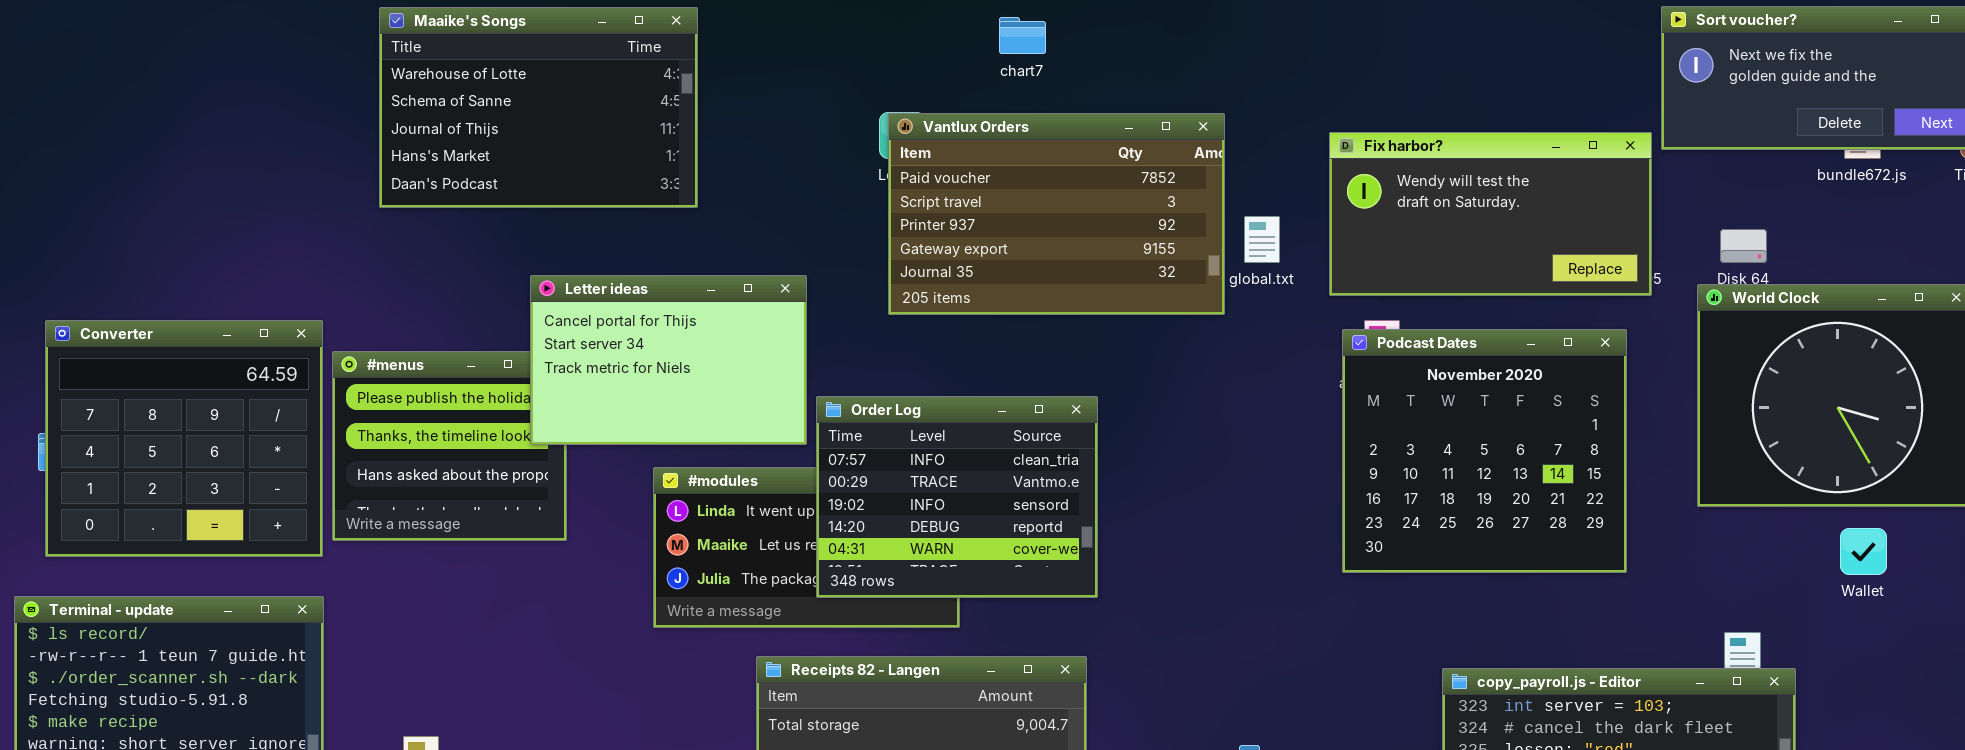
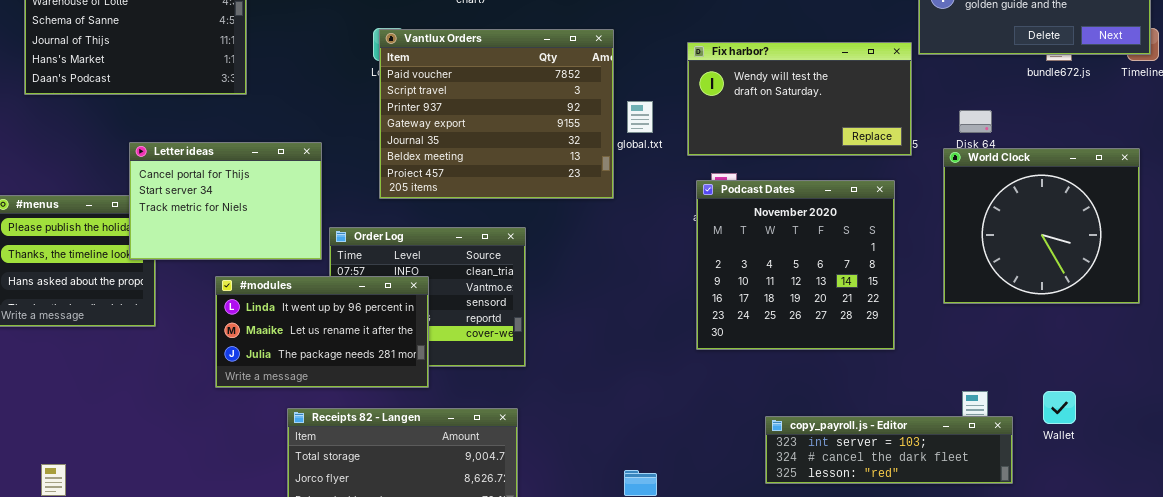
Vantlux Orders: [888,113,1225,315] -> [379,29,614,199], resized
#modules: [653,467,960,628] -> [215,276,429,388], raised
Wallet: [1840,528,1887,575] -> [1043,391,1076,424], moved

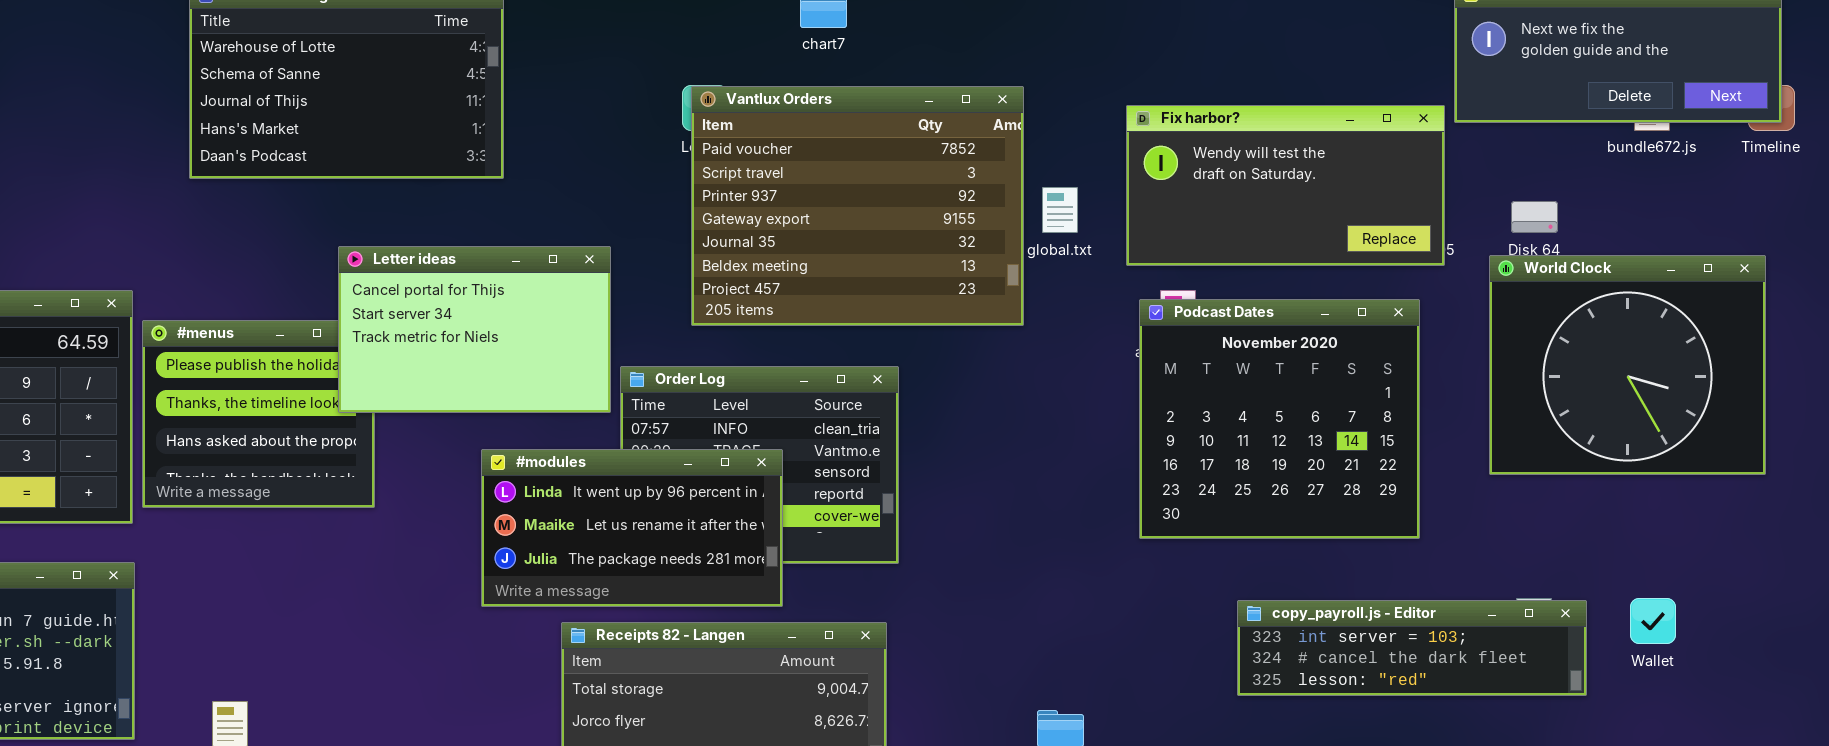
#modules: [215,276,429,388] -> [481,449,783,607], moved
copy_payroll.js - Editor: [765,416,1013,484] -> [1237,600,1587,696], moved

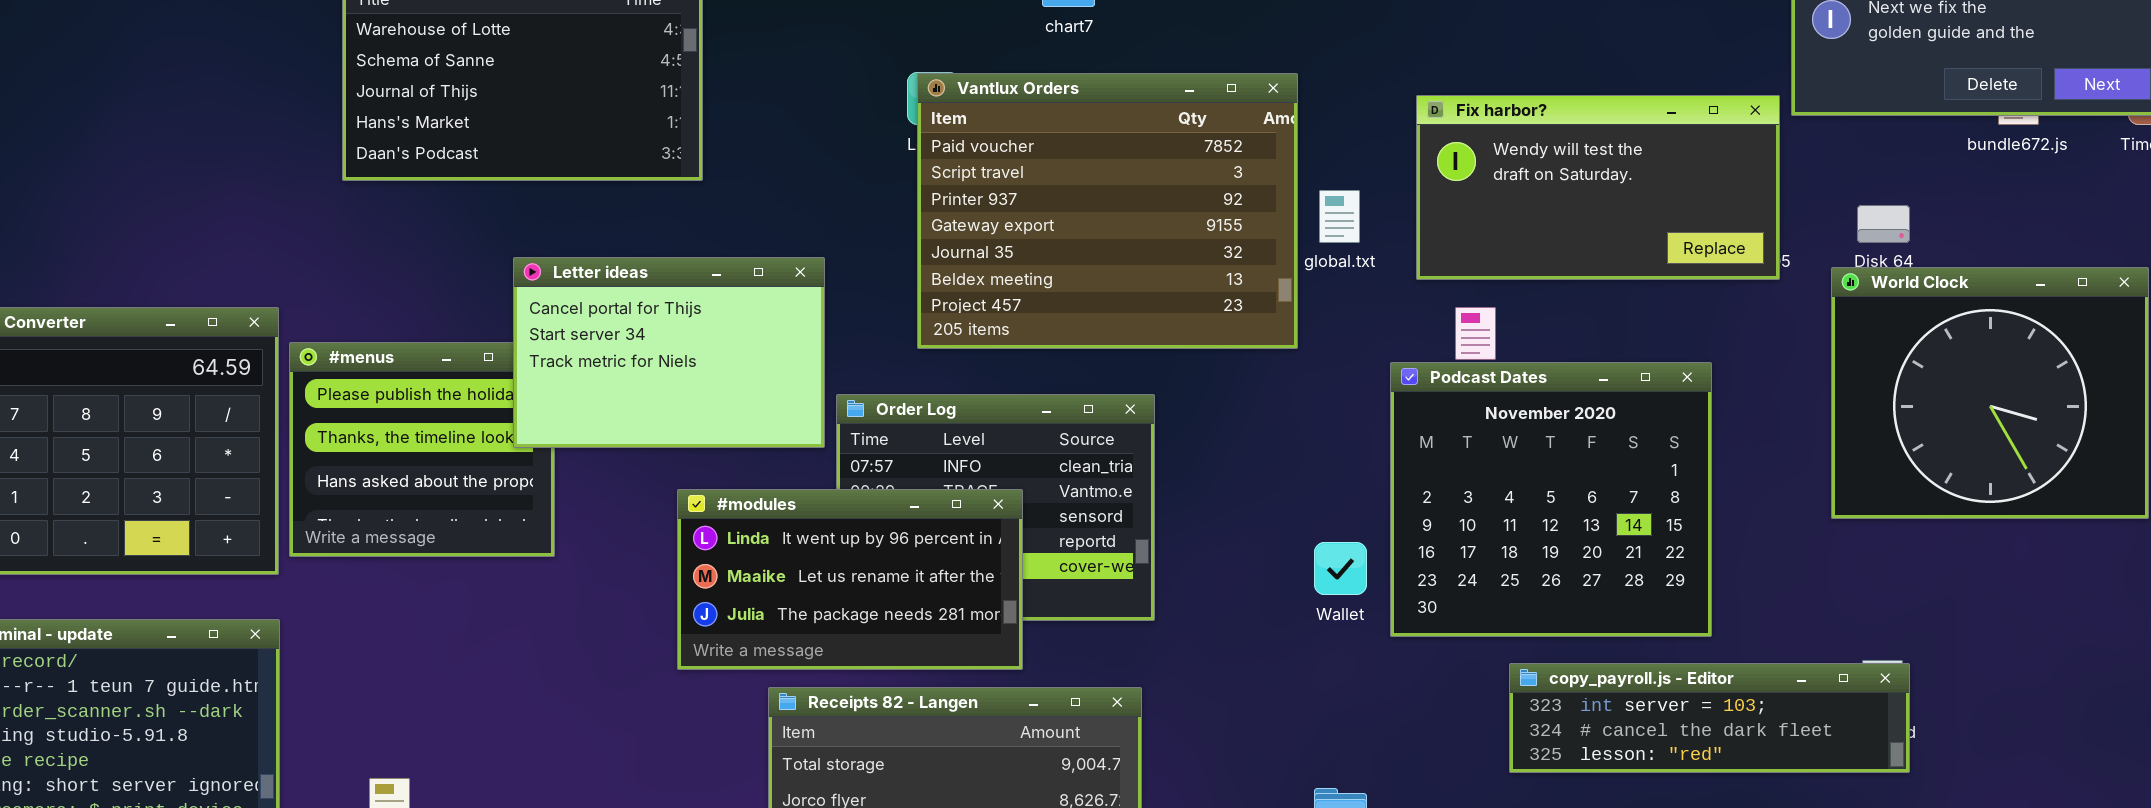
Podcast Dates: [1139,299,1420,539] -> [1390,362,1712,637], moved
Wallet: [1630,598,1676,644] -> [1314,542,1367,595], moved
copy_payroll.js - Editor: [1237,600,1587,696] -> [1509,663,1910,773], moved

